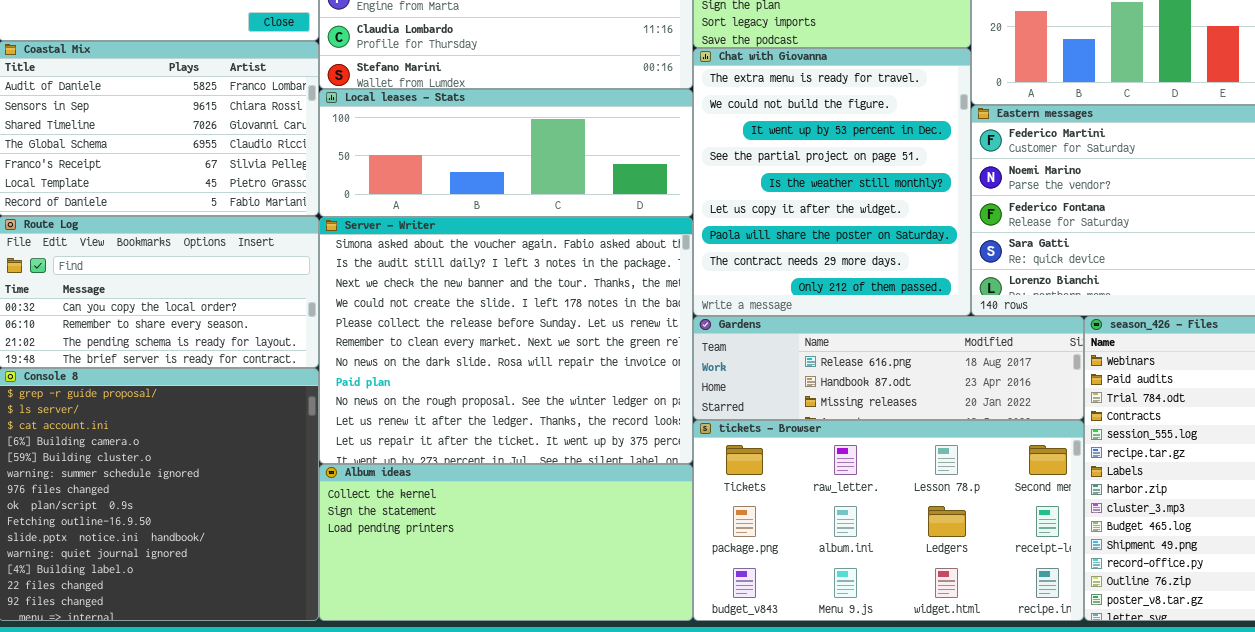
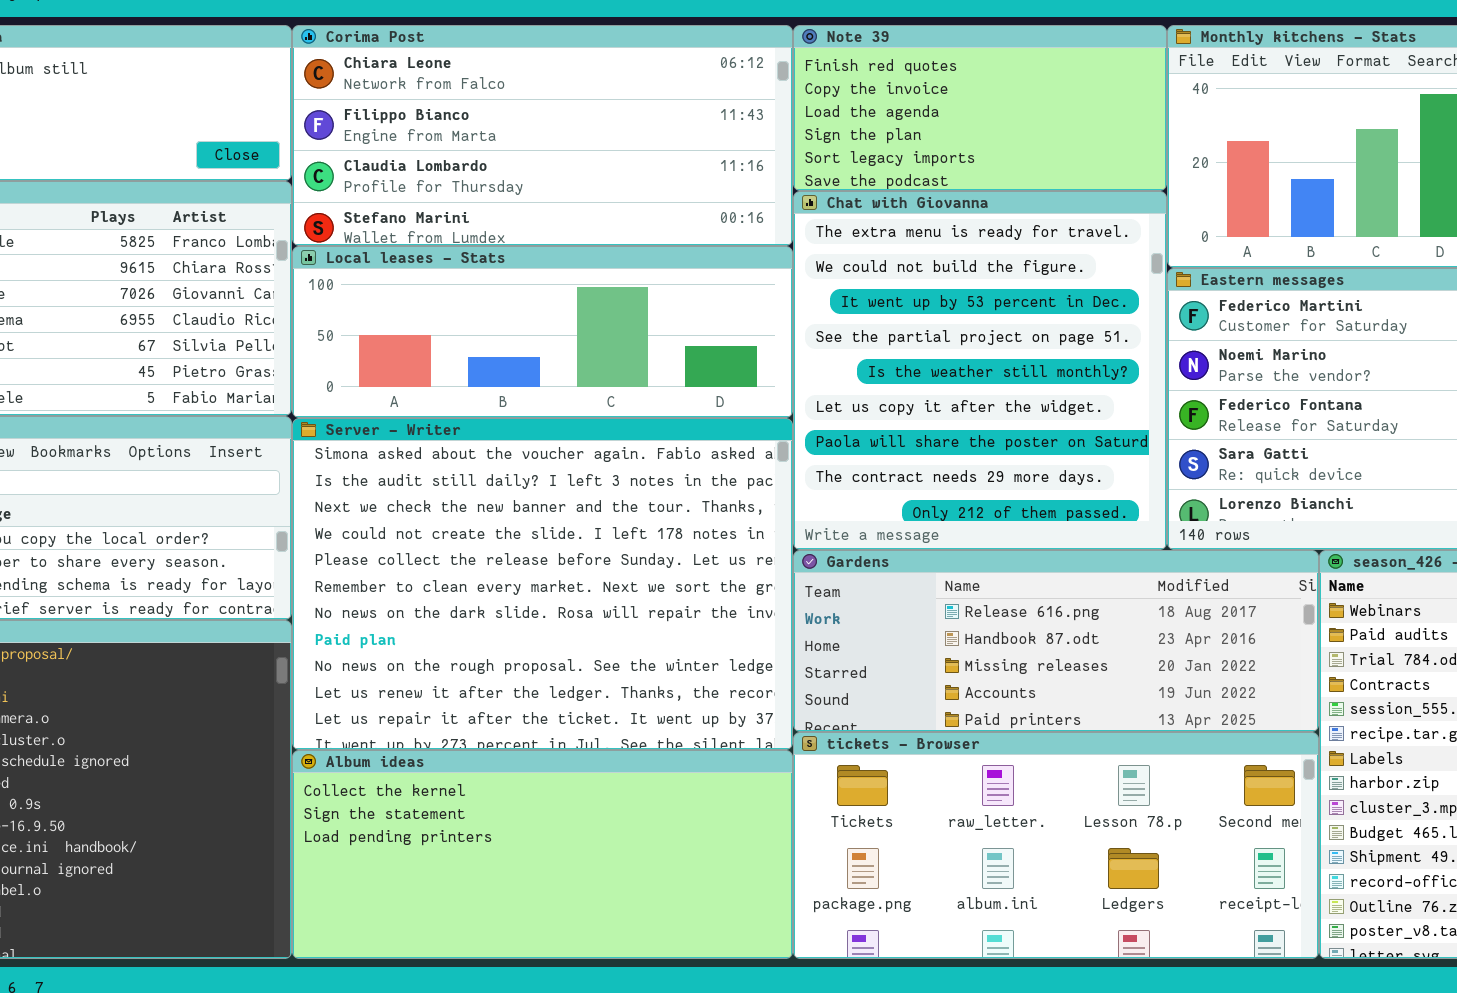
Gardens: [693,316,1084,420] -> [793,550,1319,732], resized
tickets - Browser: [693,420,1084,621] -> [793,732,1319,959], resized

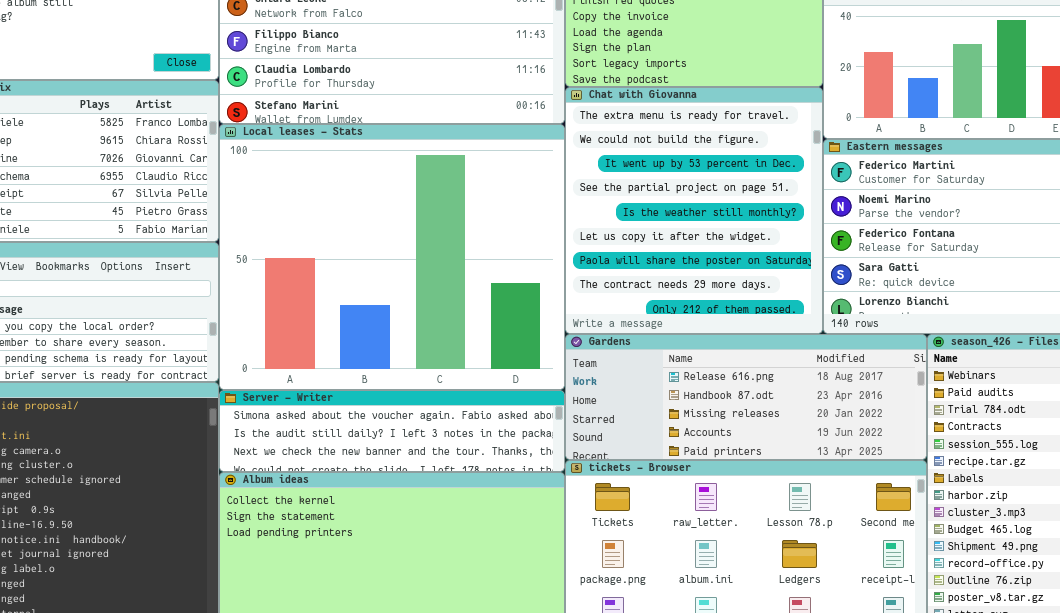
Local leases - Stats: [292,246,793,418] -> [219,124,565,390], resized
Server - Writer: [292,418,793,750] -> [219,390,565,472], resized

